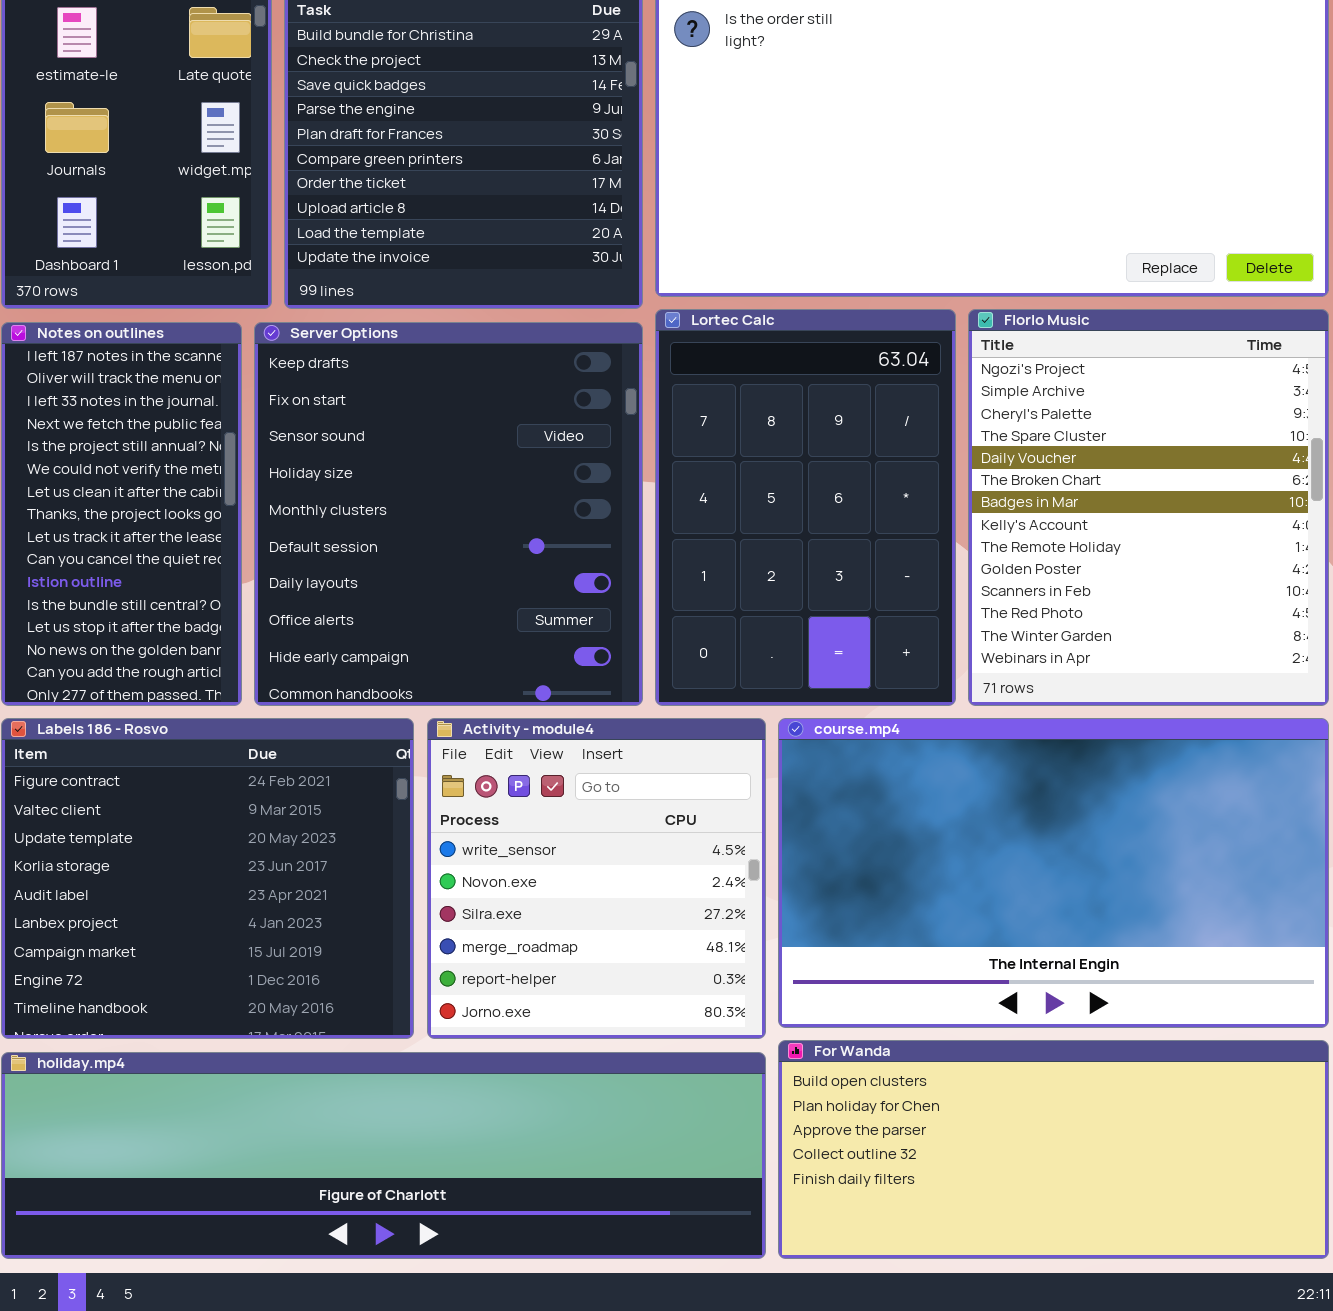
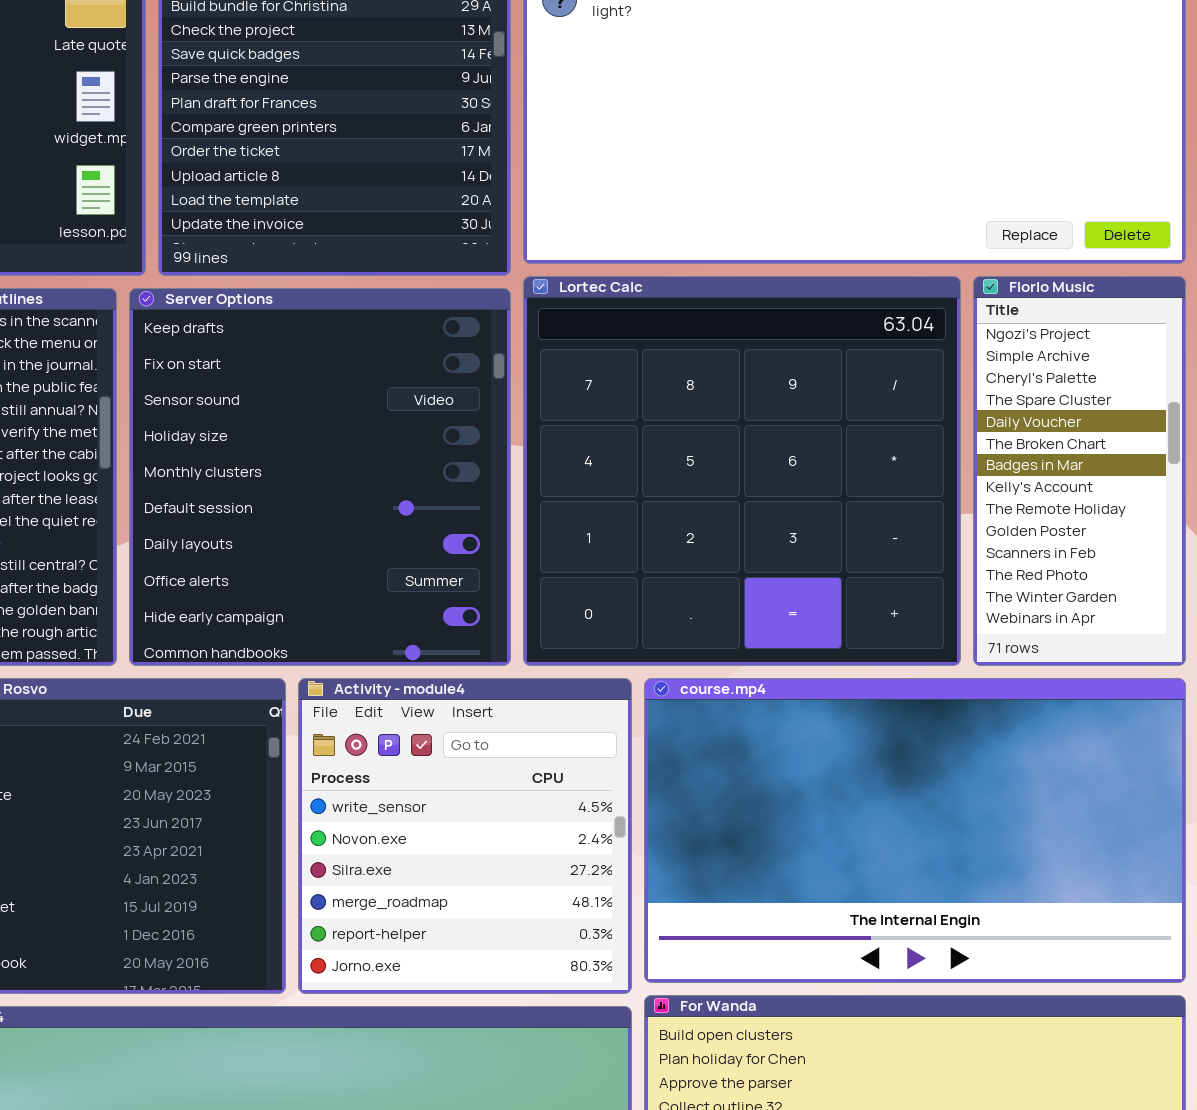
Lortec Calc: [655,309,956,706] -> [523,276,961,666], resized
Florlo Music: [968,309,1329,706] -> [973,276,1186,666], resized

